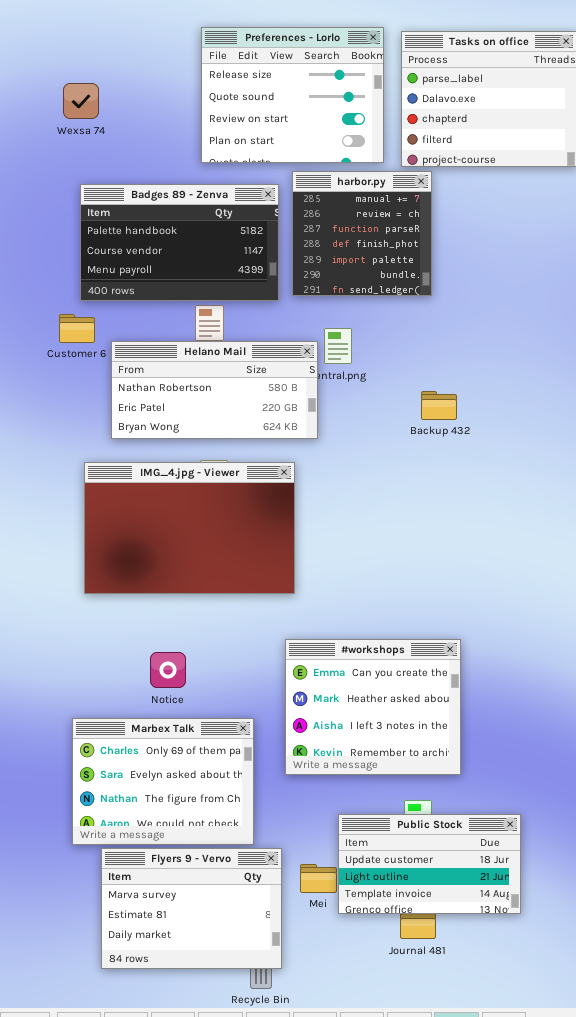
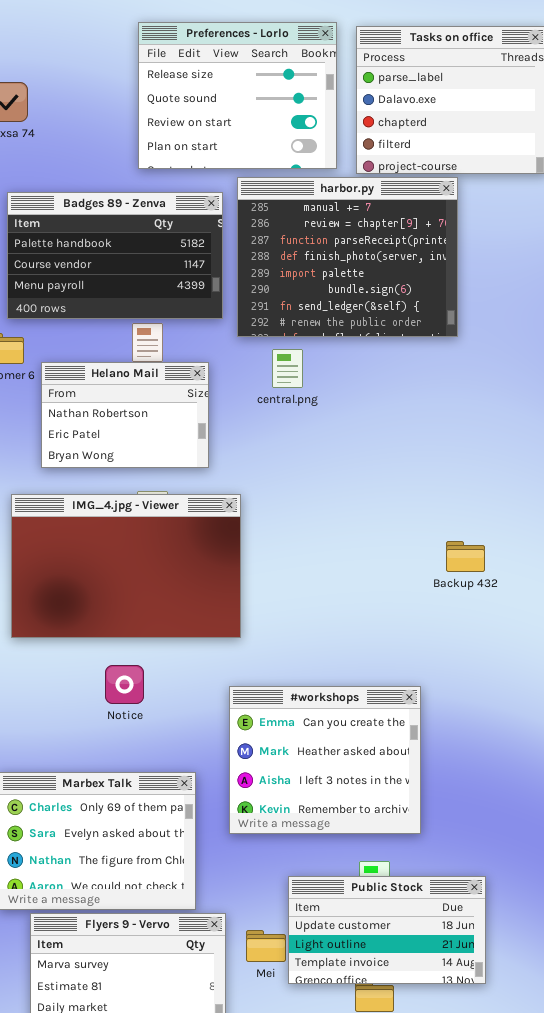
harbor.py: [292,171,432,296] -> [237,177,458,337], resized
Helano Mail: [111,341,318,439] -> [41,362,209,468], resized
Backup 432: [421,391,457,420] -> [446,541,485,572], moved
Notice: [150,652,186,688] -> [105,665,144,704], moved

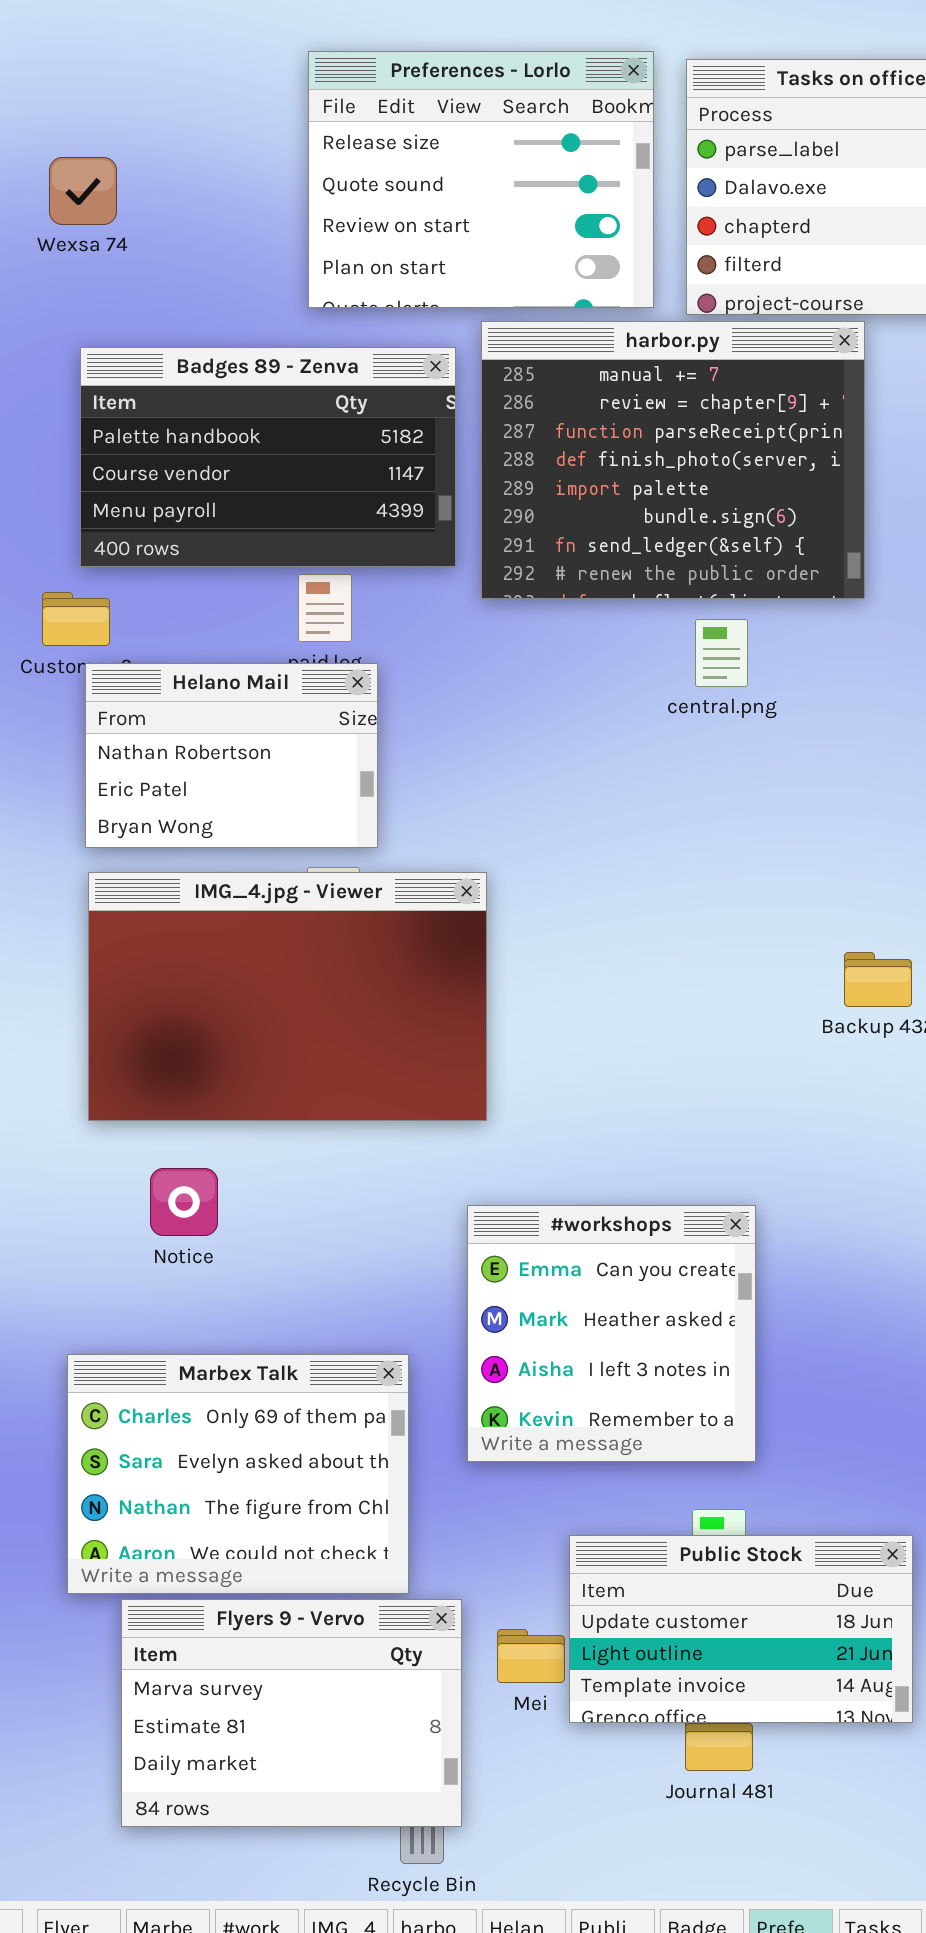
central.png: [272,349,303,388] -> [695,619,748,687], moved
Helano Mail: [41,362,209,468] -> [85,663,378,848], moved
Notice: [105,665,144,704] -> [150,1168,218,1236], moved
#workshops: [229,686,421,834] -> [467,1205,756,1462], resized

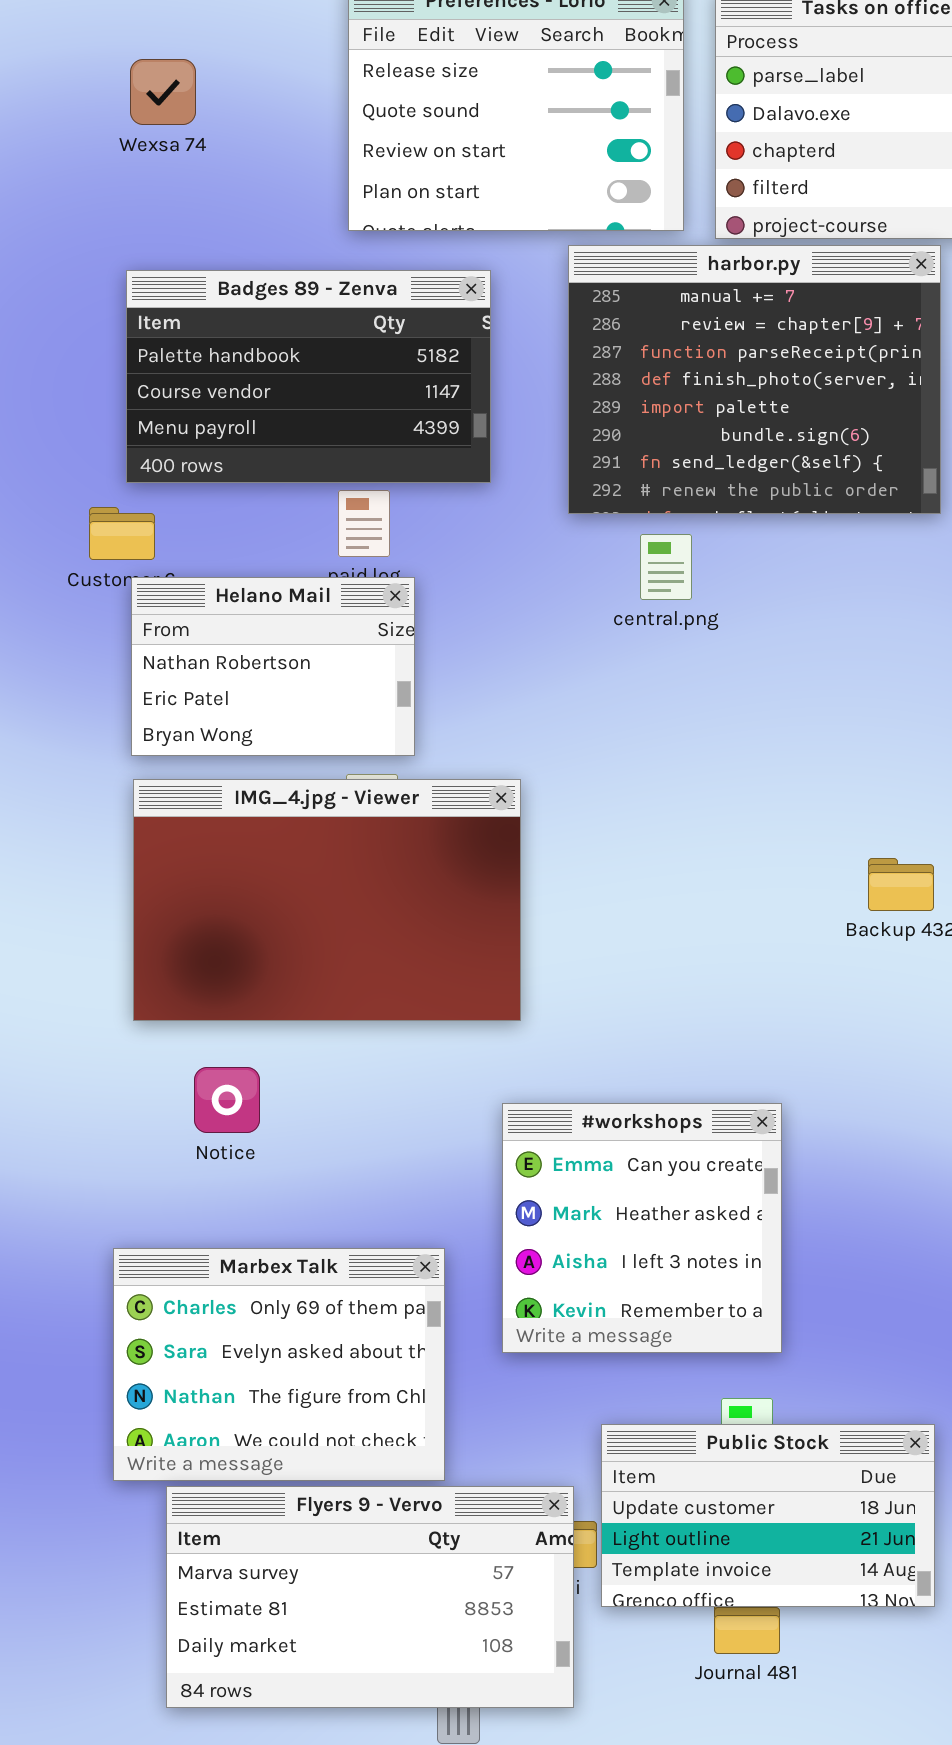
Wexsa 74: [49,157,117,225] -> [130,59,196,125], moved
harbor.py: [481,321,865,599] -> [568,245,941,514], moved
central.png: [695,619,748,687] -> [640,534,692,600], moved
Flyers 9 - Vervo: [121,1599,462,1827] -> [166,1486,574,1708], resized

